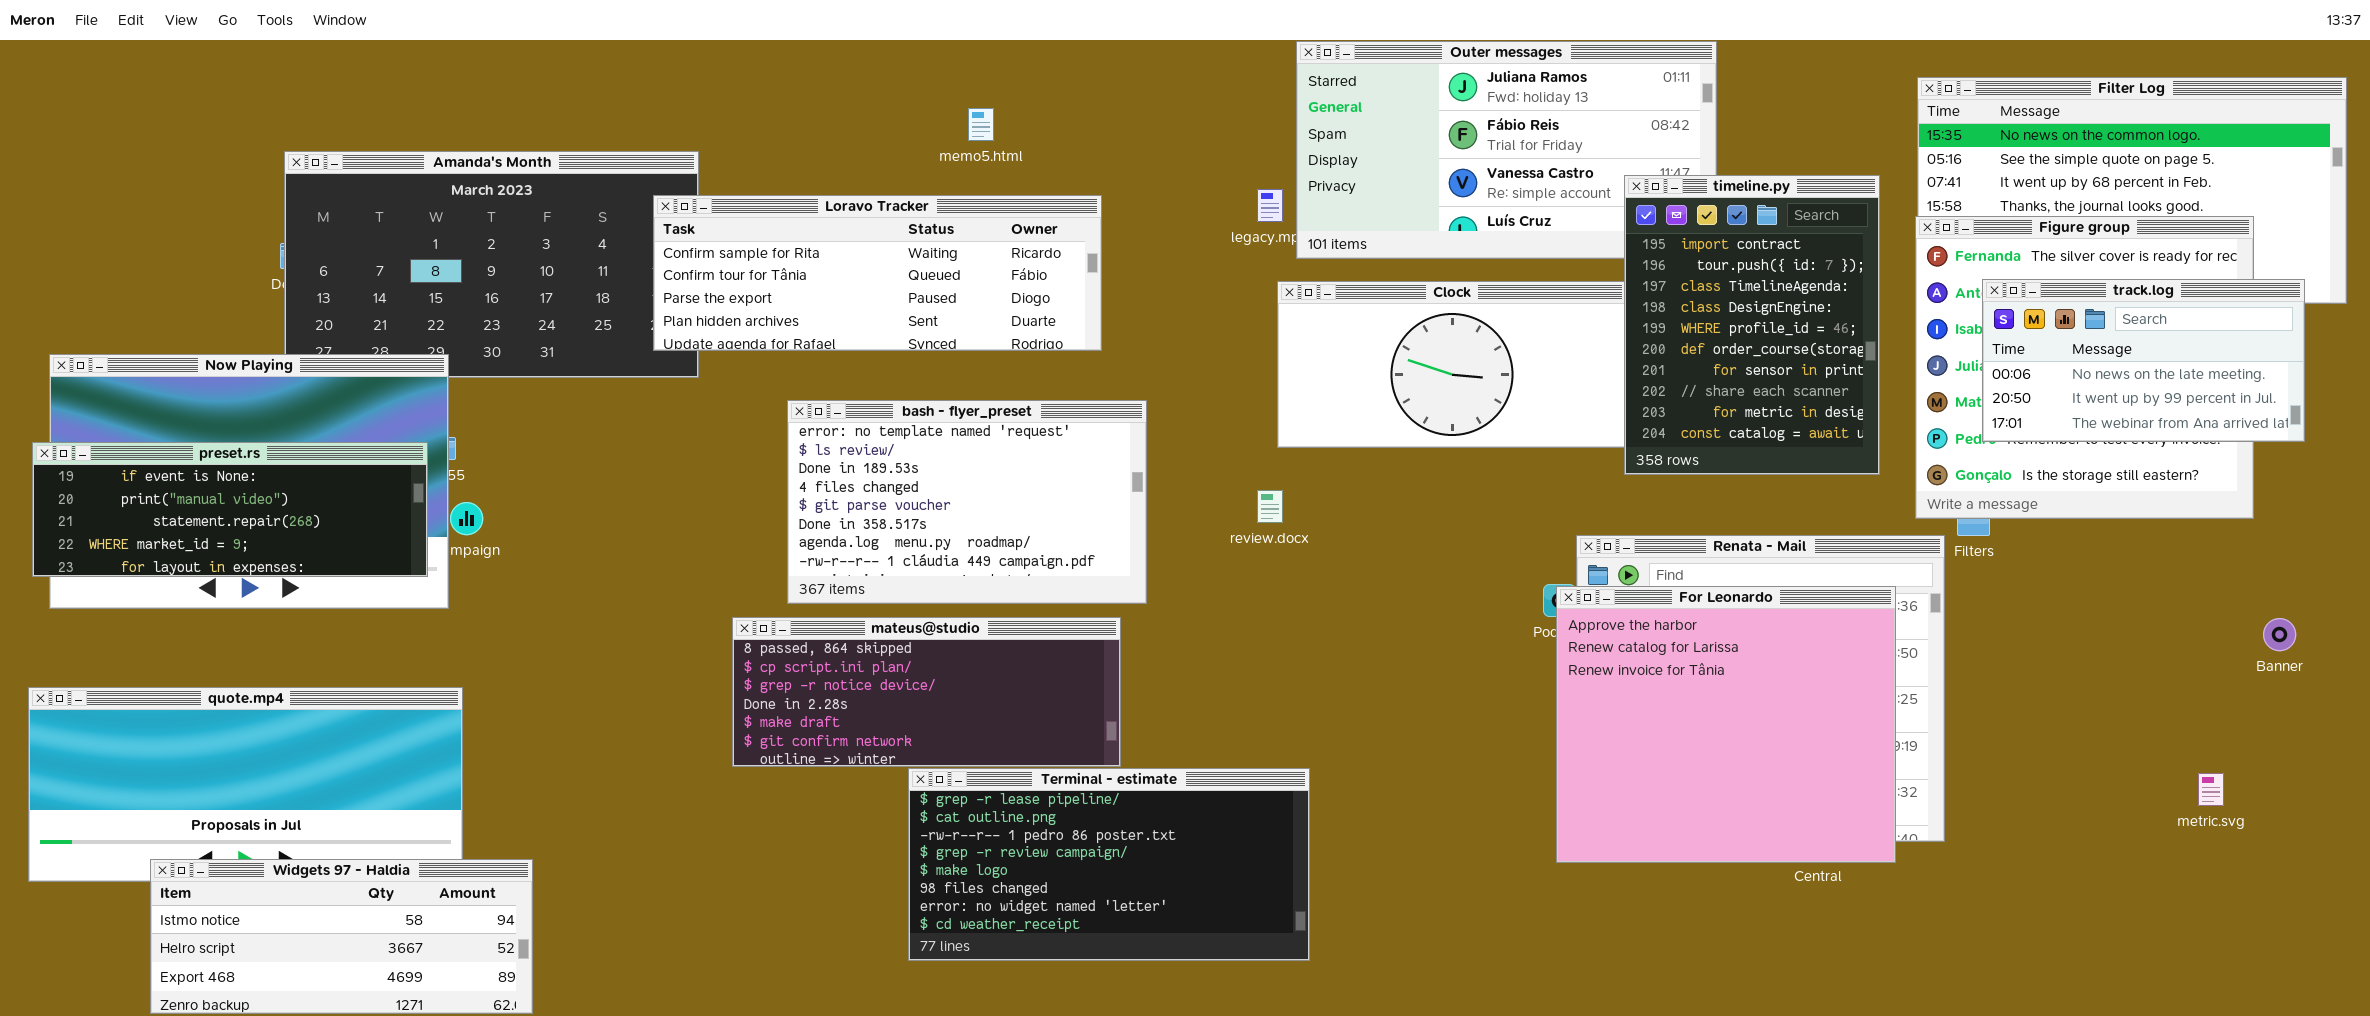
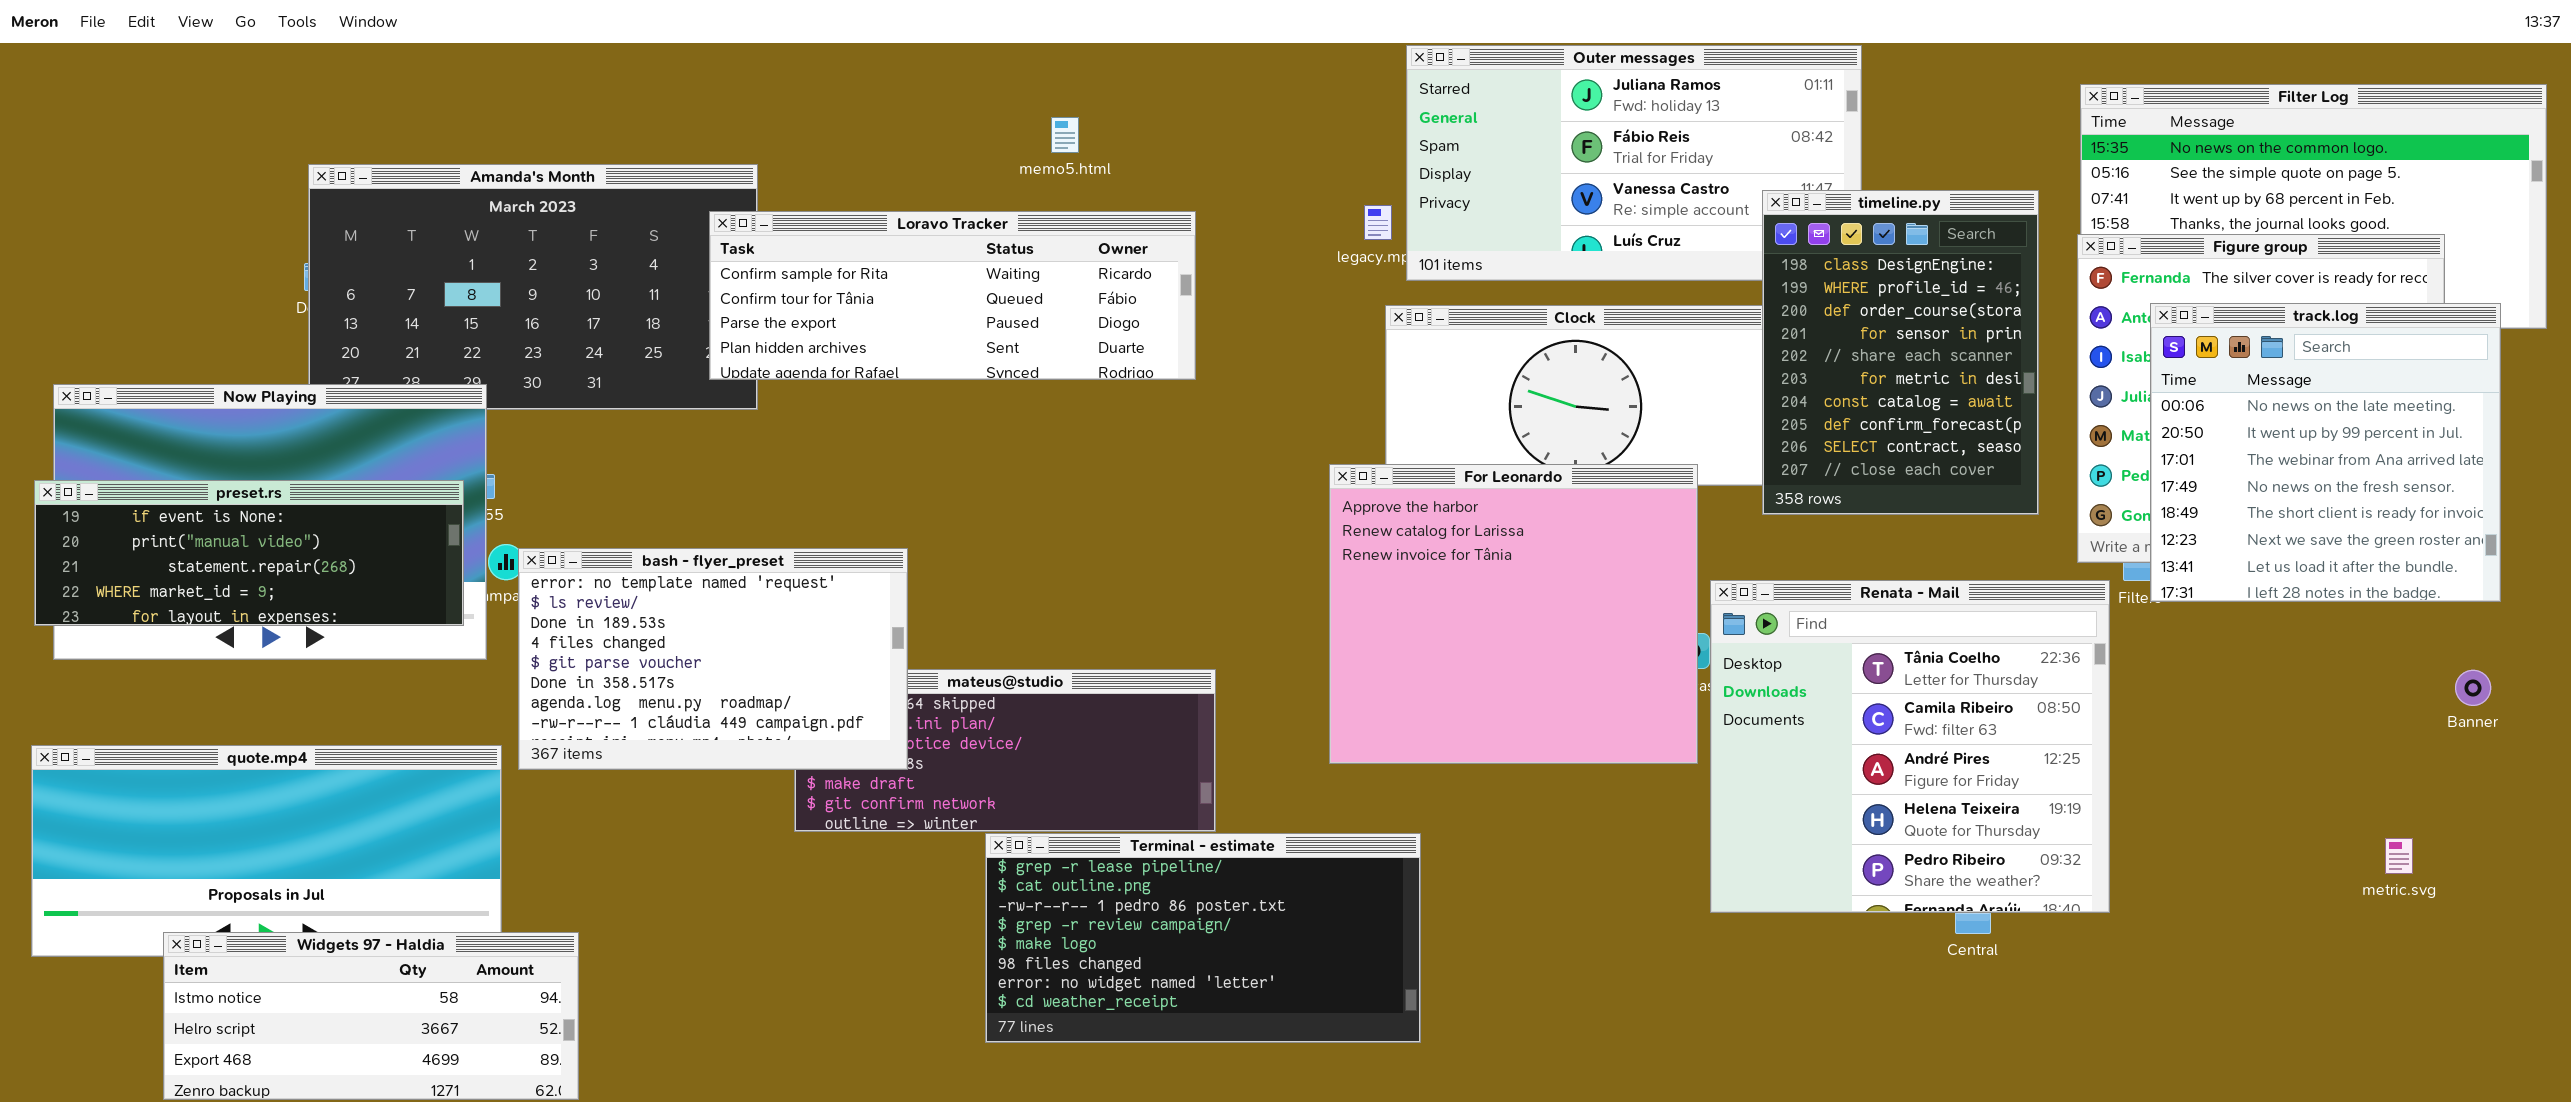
timeline.py: [1624,175,1880,475] -> [1762,190,2039,515], scrolled down 3 rows
track.log: [1982,279,2305,442] -> [2150,303,2501,602], resized
bash - flyer_preset: [787,400,1147,604] -> [518,548,908,770], moved
For Leonardo: [1556,586,1896,863] -> [1329,464,1698,764], moved

